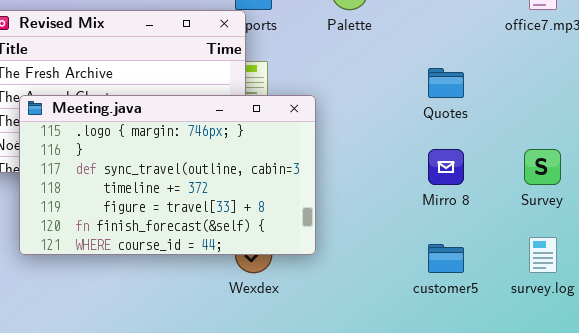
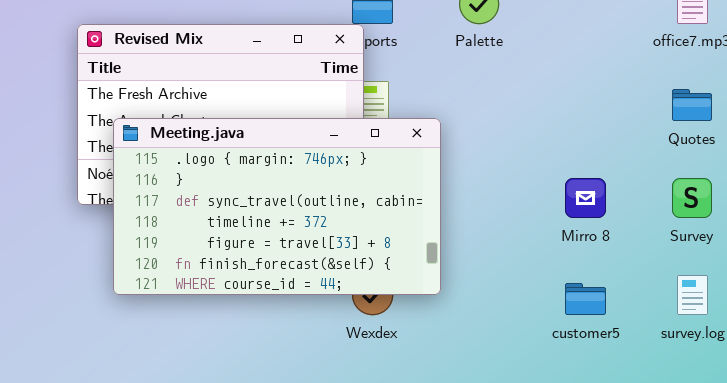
Quotes: [428,68,464,98] -> [672,89,712,121], moved

